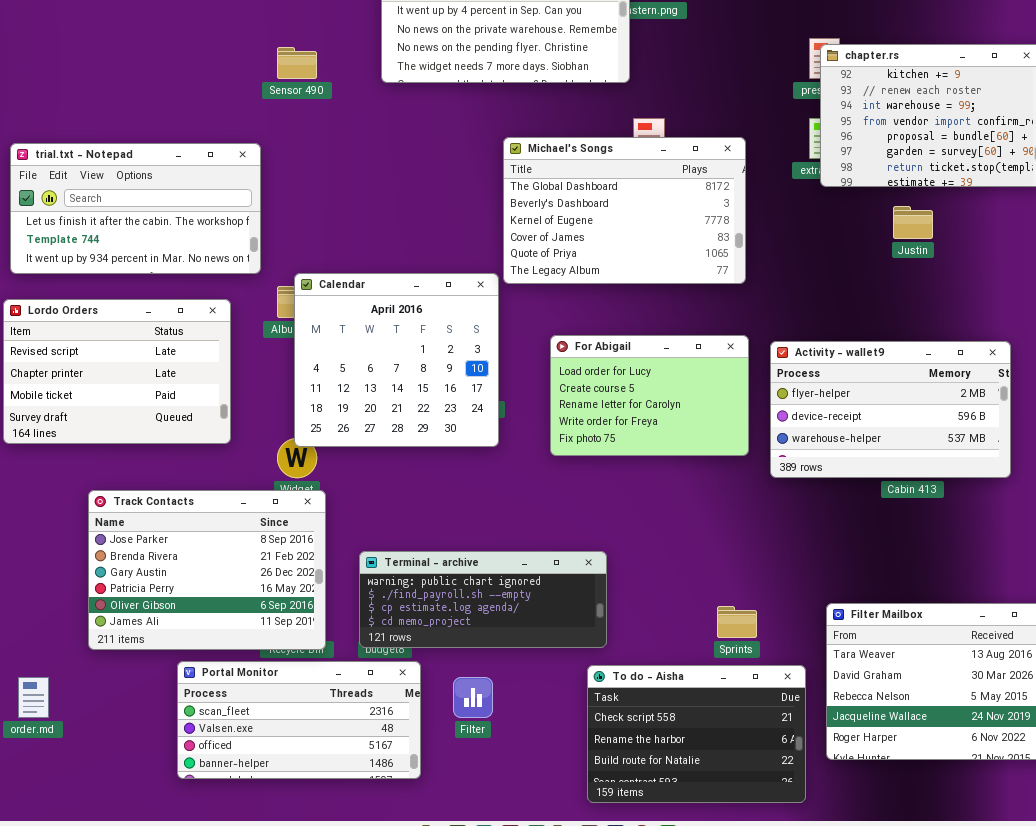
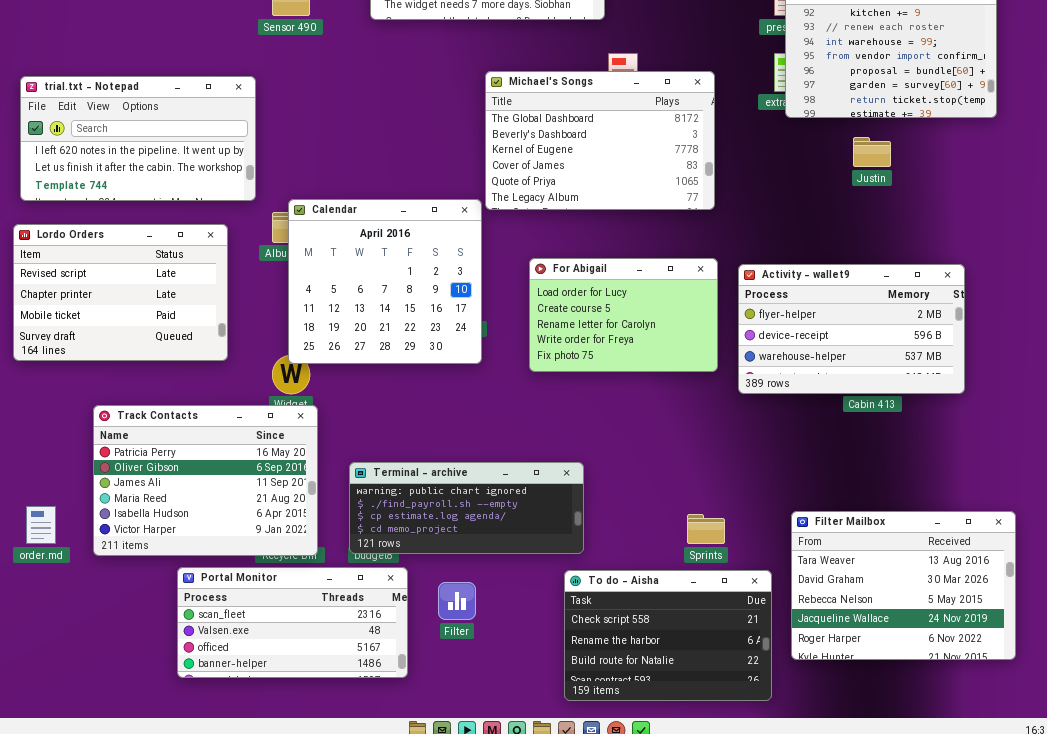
trial.txt - Notepad: [10,143,261,274] -> [20,76,256,201], scrolled up 1 row
Track Contacts: [88,490,326,650] -> [93,405,318,556], scrolled down 3 rows
order.md: [18,677,49,718] -> [26,506,56,544], moved

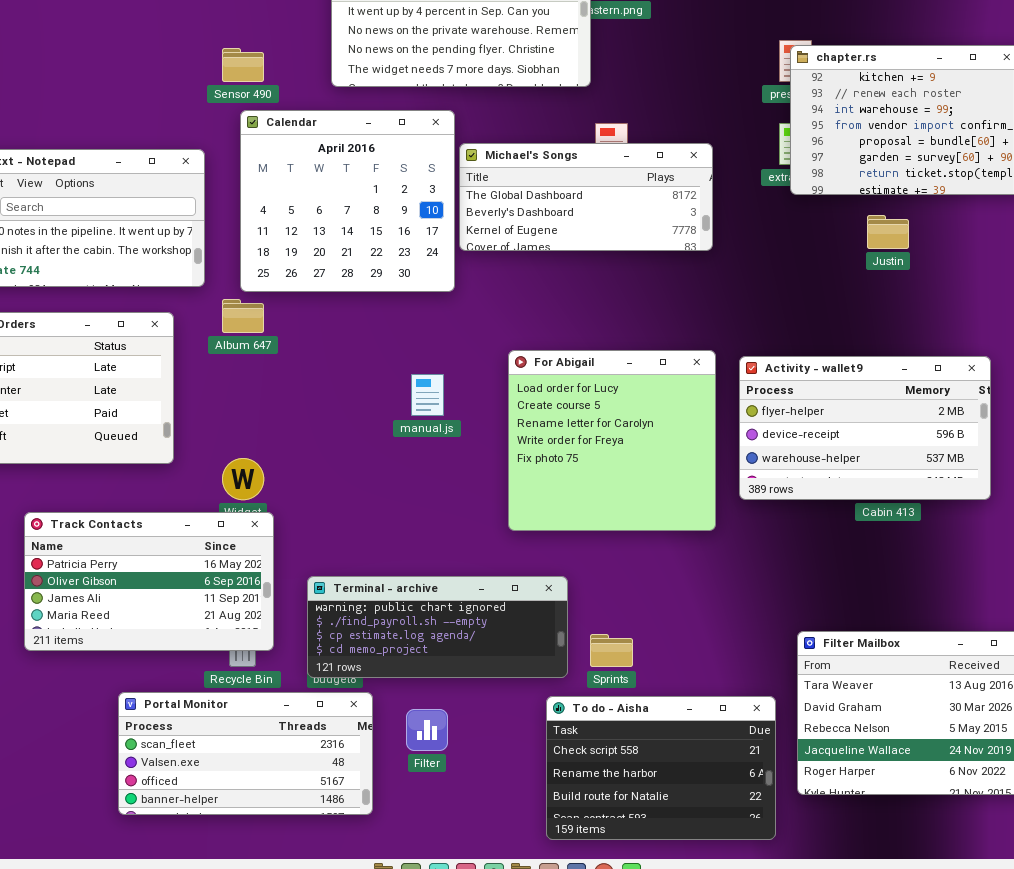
Michael's Songs: [485,71,715,210] -> [459,143,713,251], resized
Calendar: [288,199,482,364] -> [240,110,455,292], moved
For Abigail: [529,258,718,372] -> [508,350,716,531], resized
Track Contacts: [93,405,318,556] -> [24,512,274,651], resized
Sprints: [687,514,725,544] -> [590,634,633,667], moved

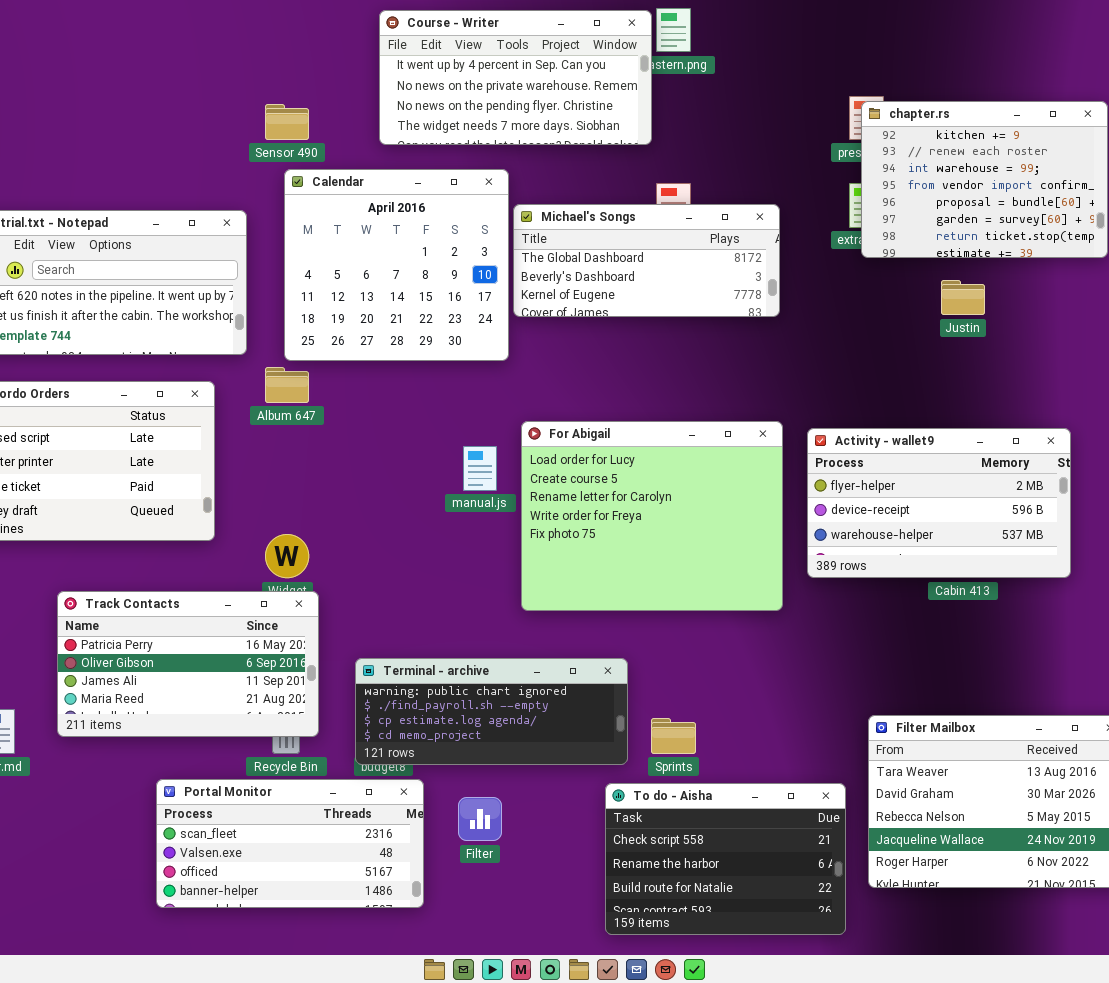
For Abigail: [508,350,716,531] -> [521,421,783,611], resized

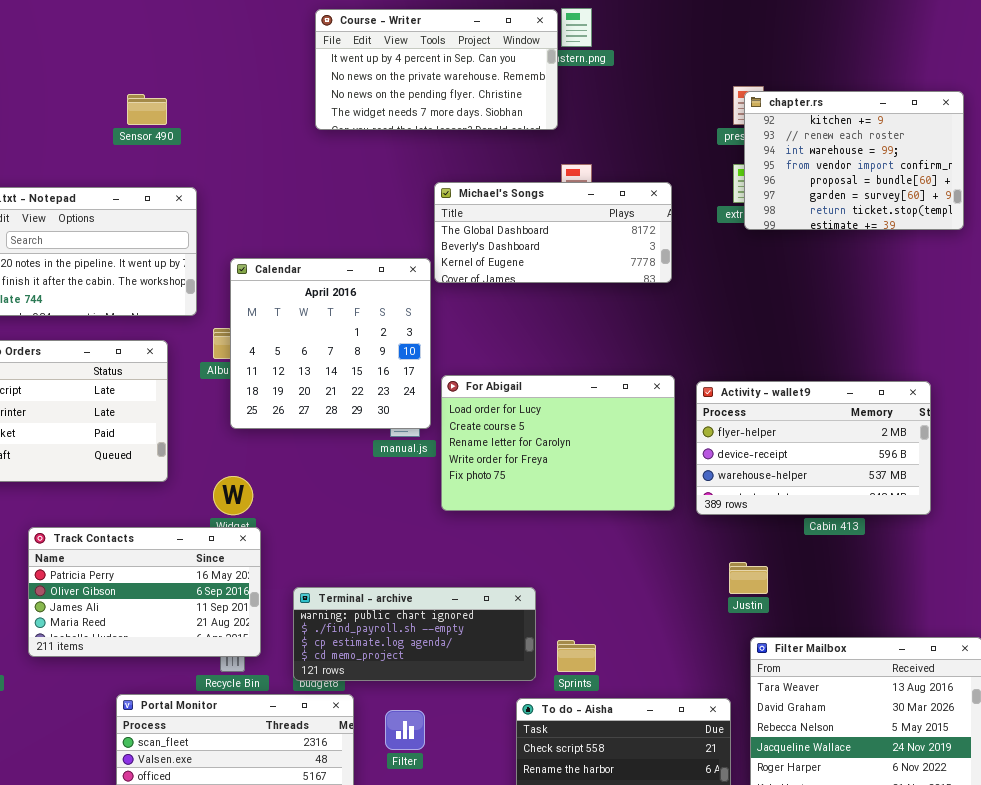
Sensor 490: [265,104,309,140] -> [127,94,167,125], moved
Calendar: [284,169,509,361] -> [230,258,431,429], moved
Justin: [941,280,985,315] -> [729,562,768,594], moved
For Abigail: [521,421,783,611] -> [441,375,675,511], resized

